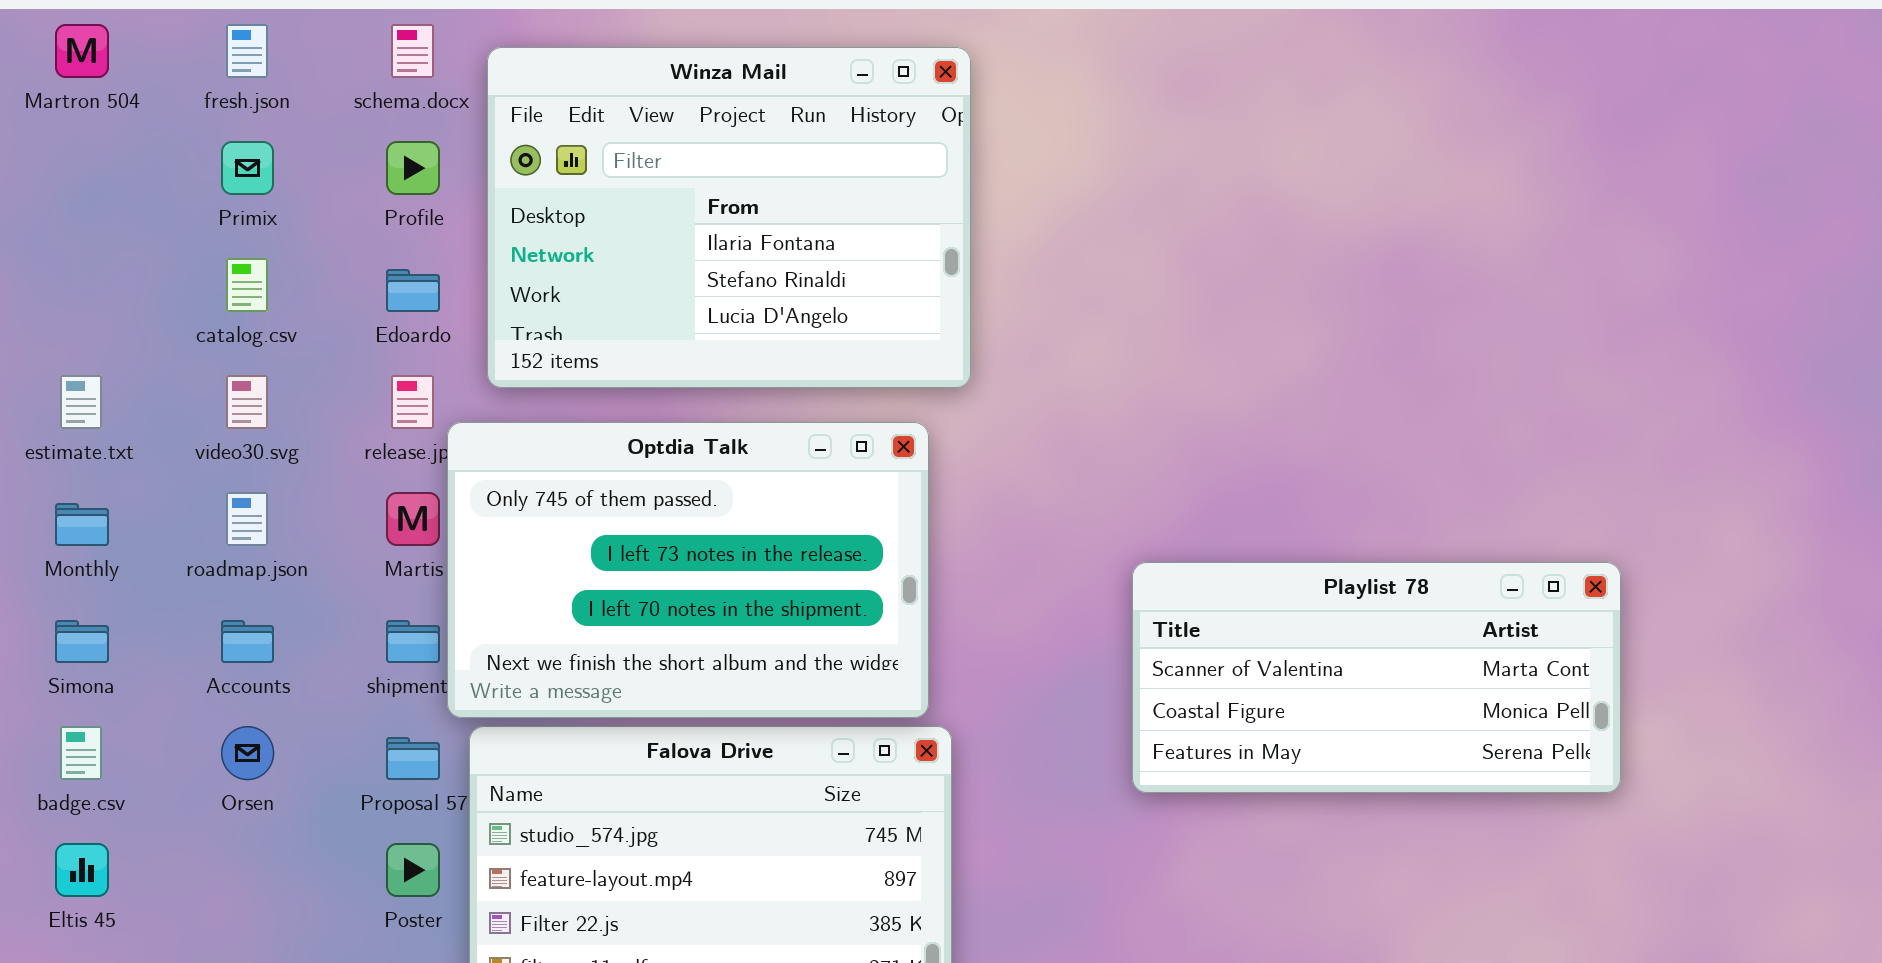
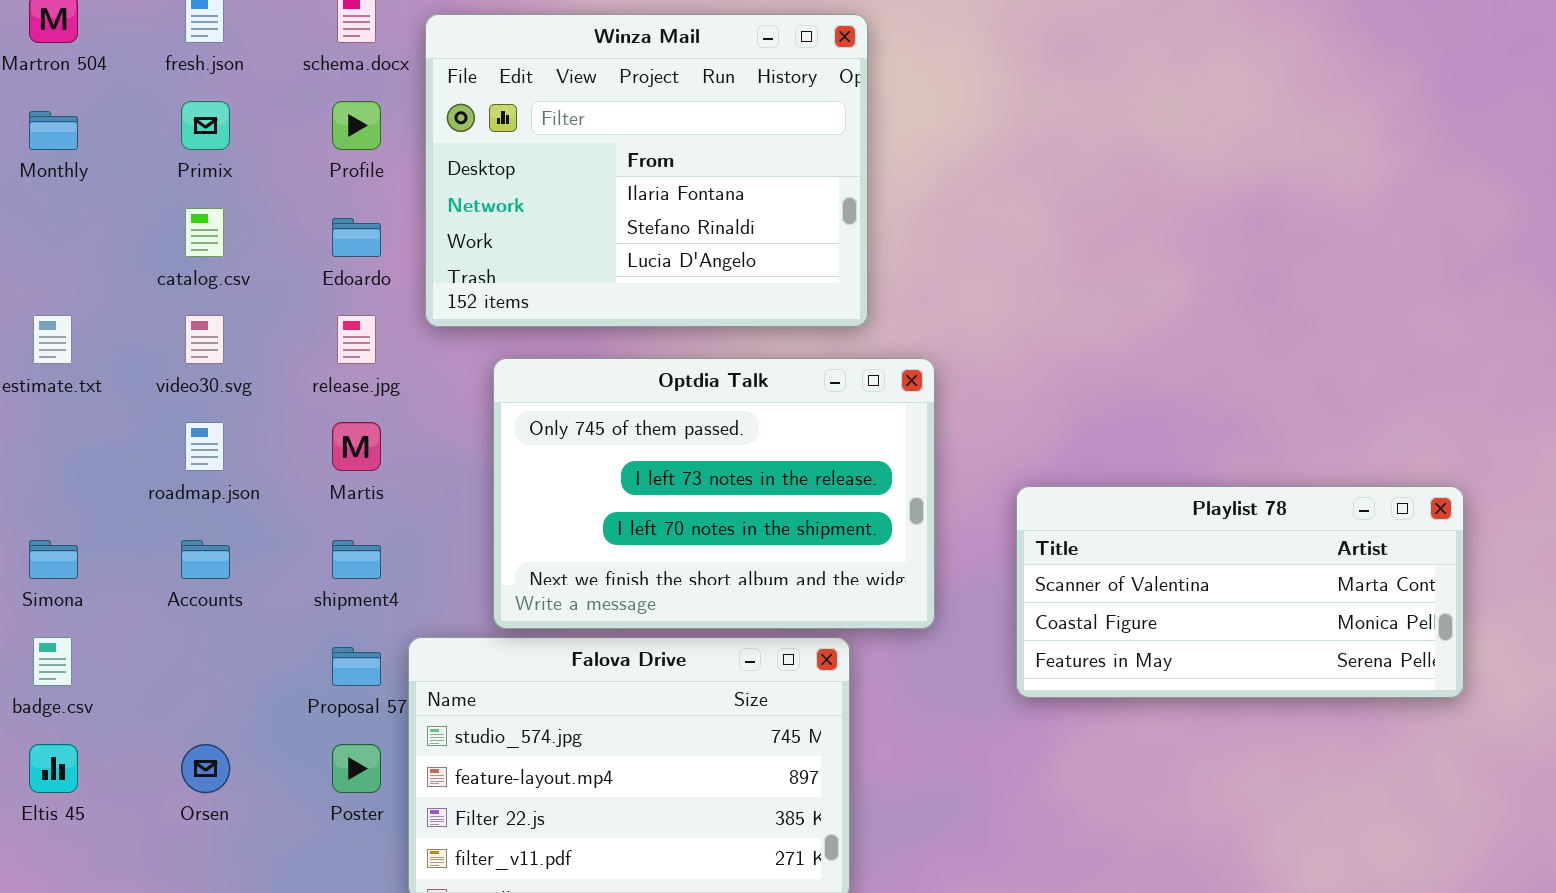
Optdia Talk: [447,422,929,718] -> [493,358,935,629], moved
Monthly: [55,503,109,546] -> [29,111,78,150], moved
Orsen: [221,726,274,780] -> [181,744,230,793], moved

